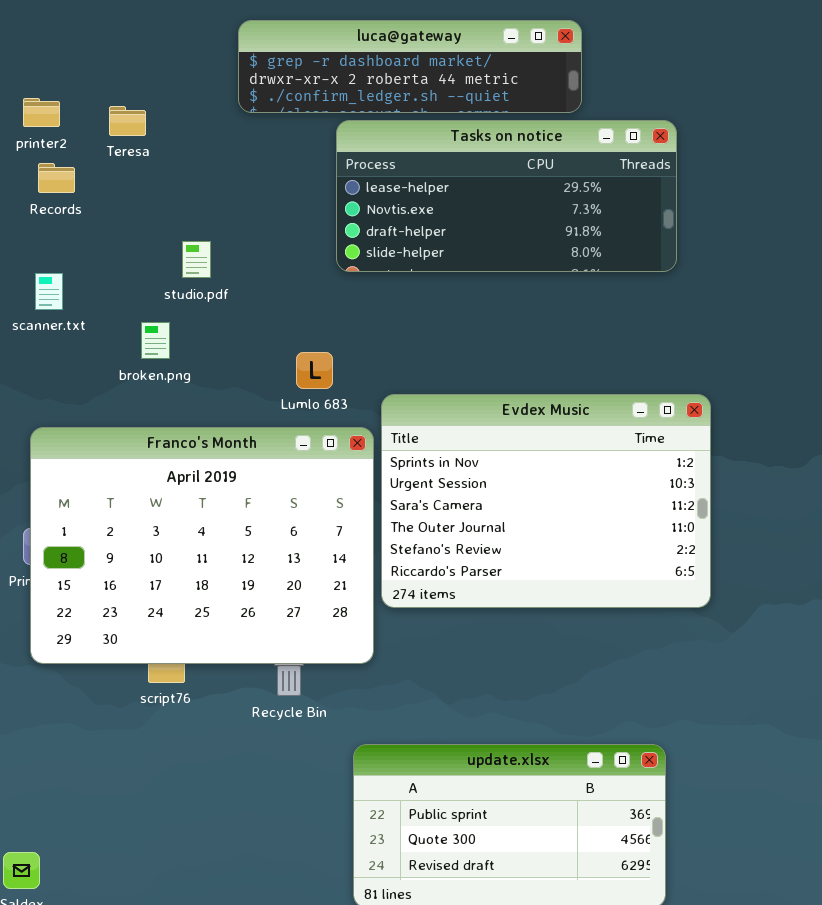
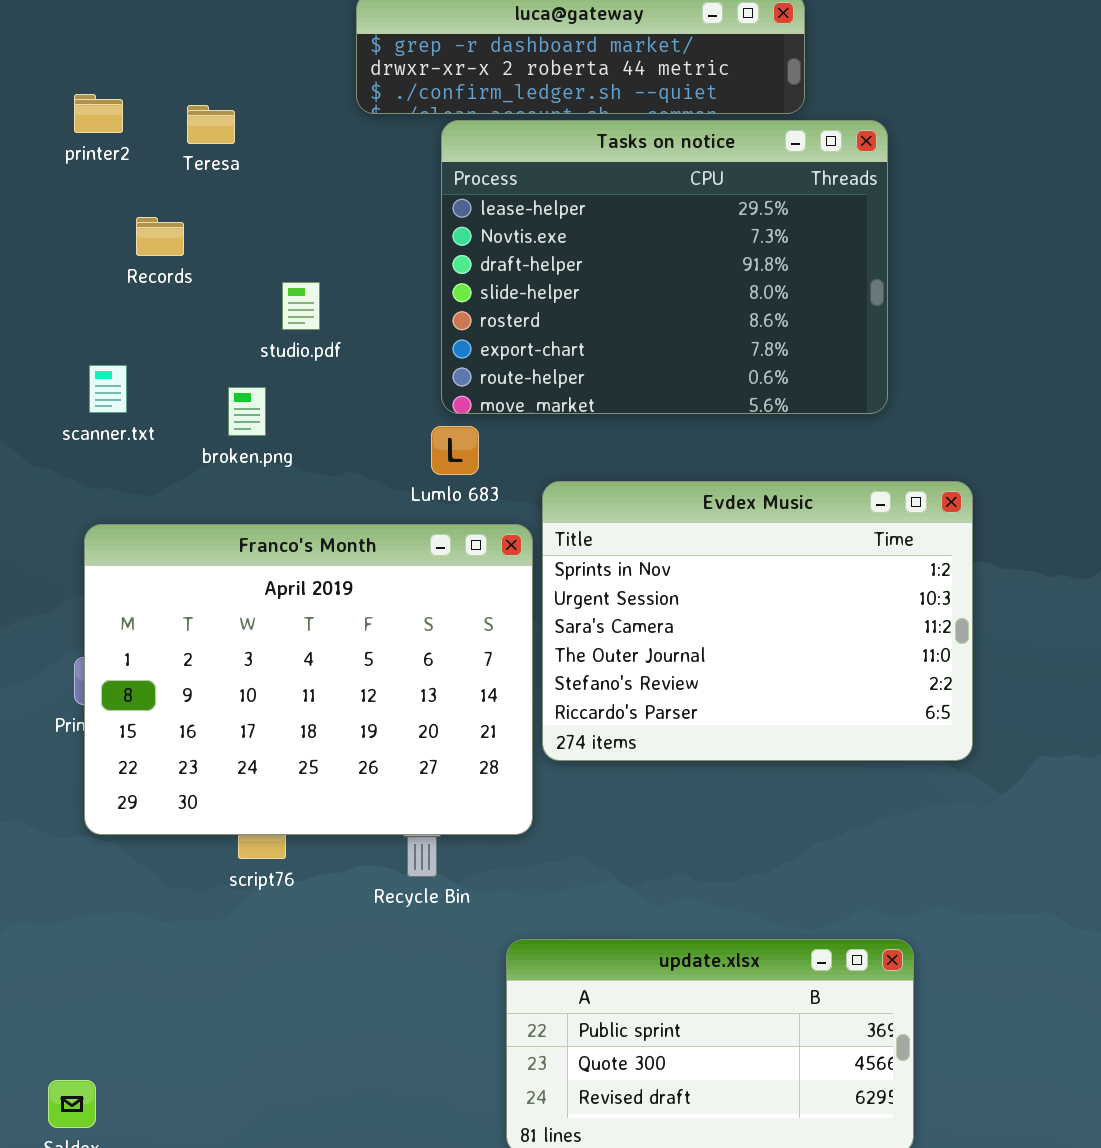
Tasks on notice: [336,120,677,272] -> [441,120,888,414], moved, resized
Records: [38,163,75,193] -> [136,217,184,256], moved
scanner.txt: [35,273,63,310] -> [89,365,127,413], moved

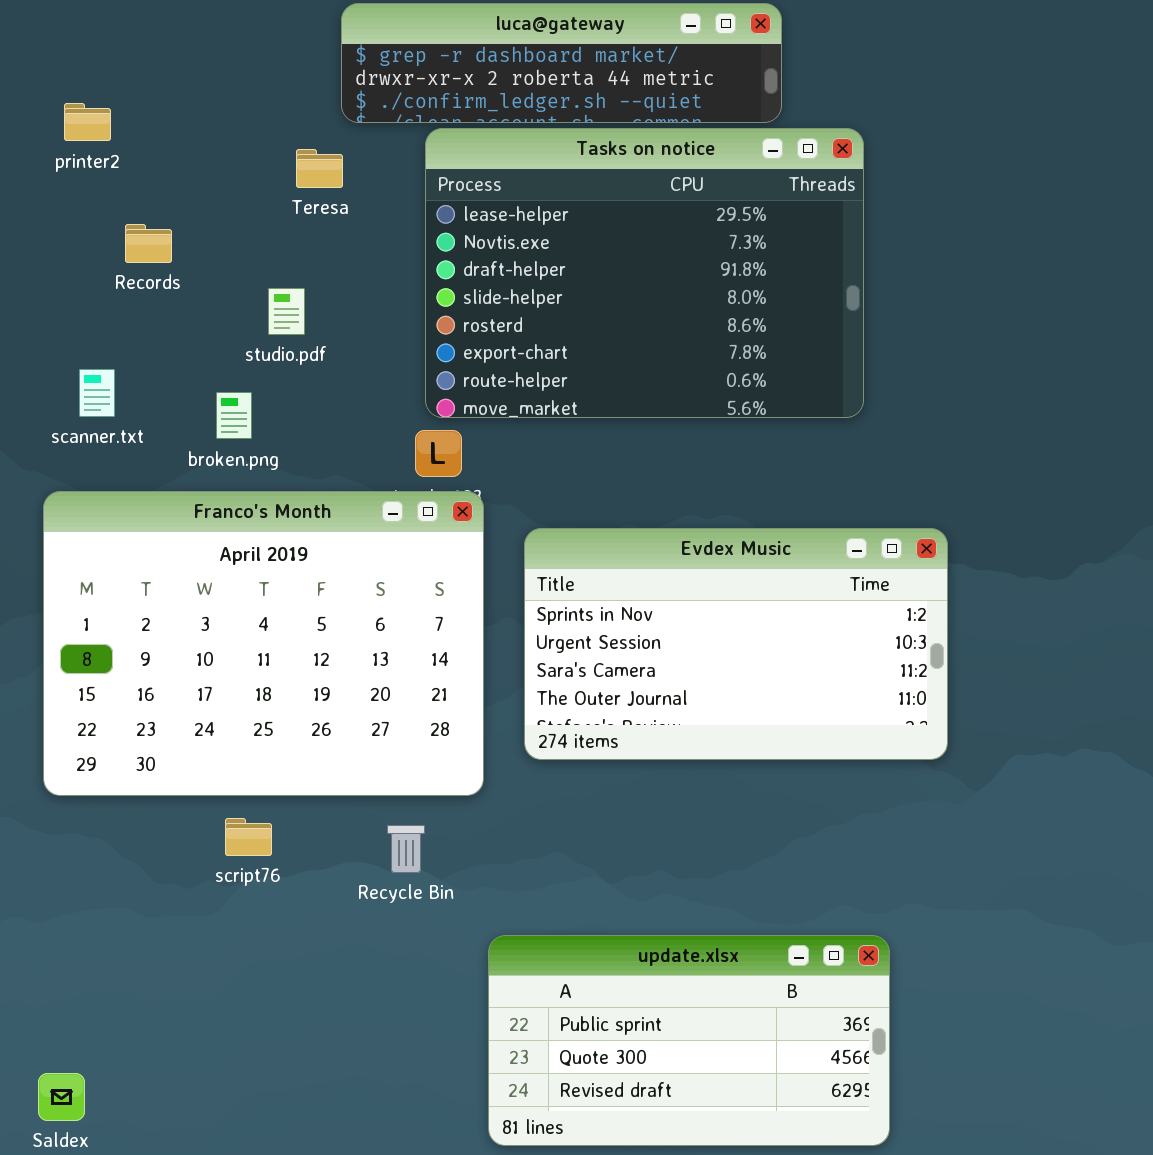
Teresa: [187,105,235,144] -> [296,149,343,188], moved
Evdex Music: [542,481,973,761] -> [524,528,948,760], resized
Franco's Month: [84,524,533,835] -> [43,491,484,796], moved

